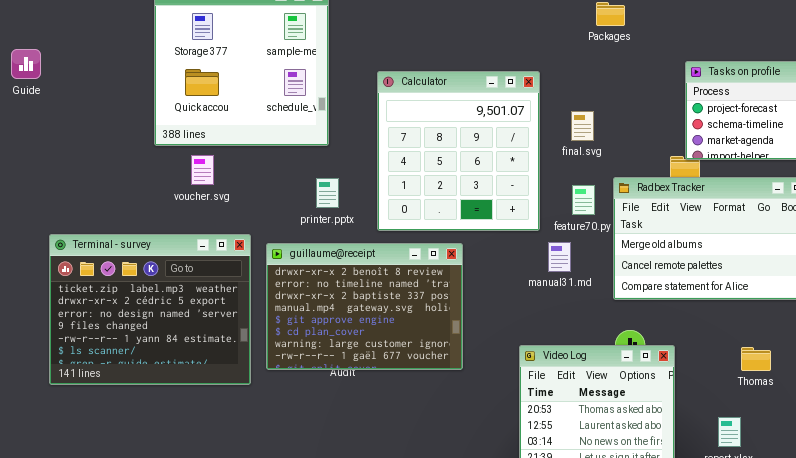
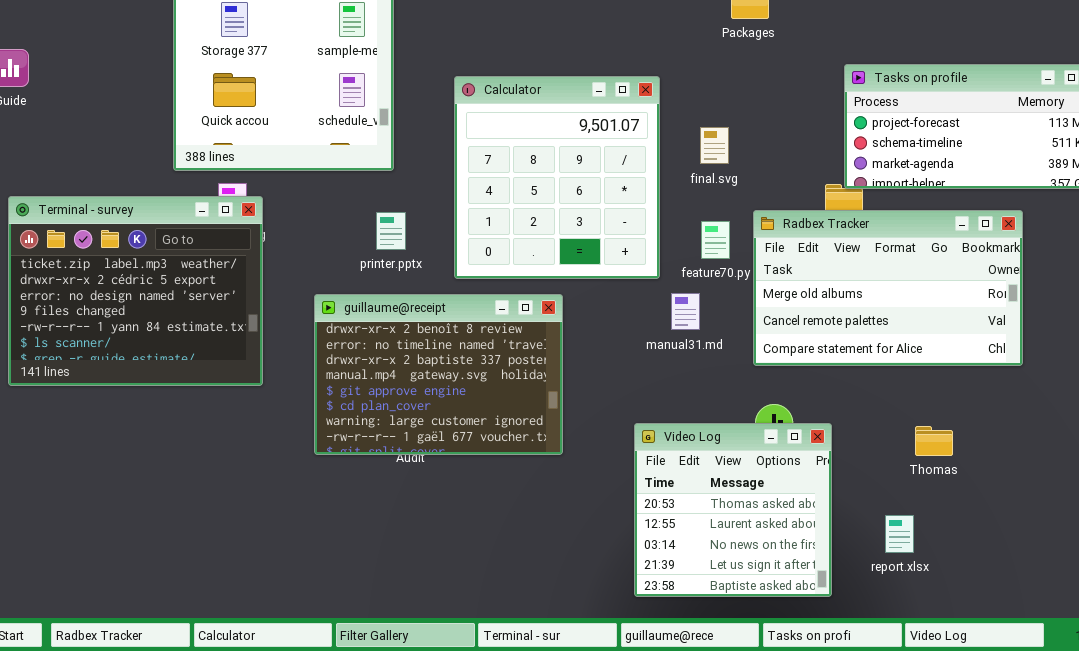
Terminal - survey: [49,234,251,385] -> [8,196,263,386], moved

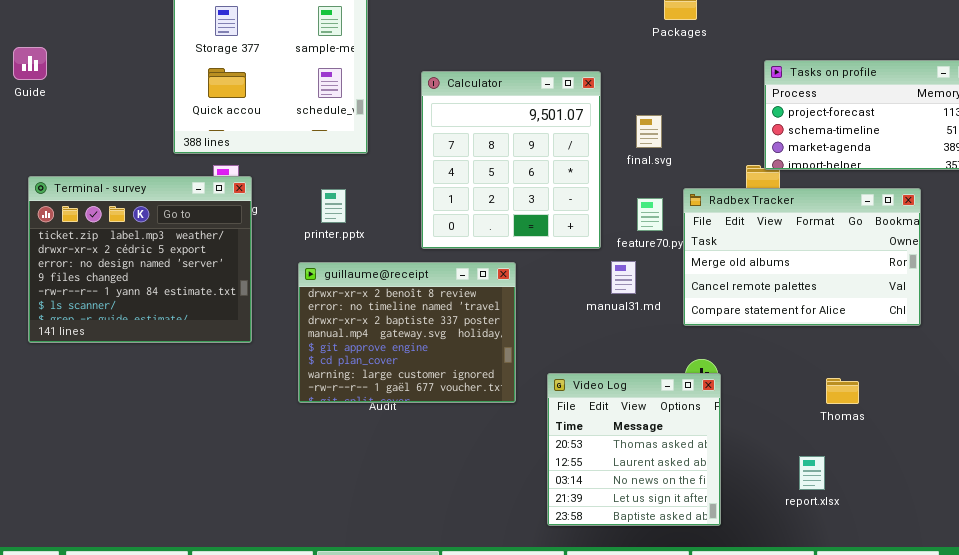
printer.pptx: [376,212,406,250] -> [321,189,346,223], moved
Video Log: [634,423,832,597] -> [547,373,721,526], moved

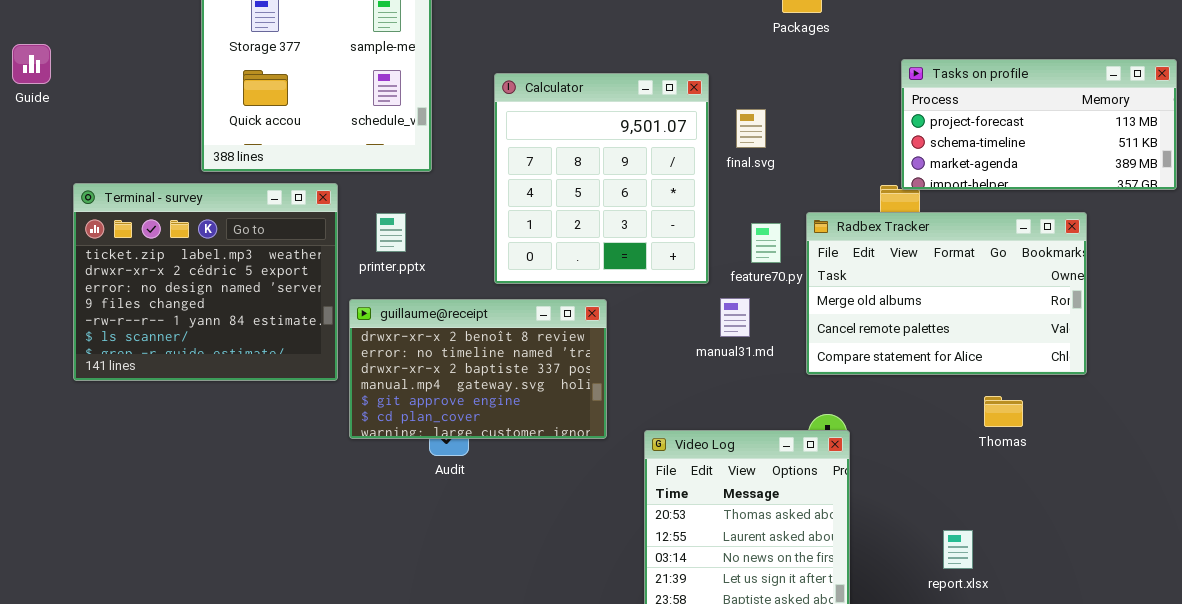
final.svg: [636,115,662,148] -> [736,109,766,148], moved
Terminal - survey: [28,176,252,343] -> [73,183,338,381], moved
guillaume@receipt: [298,262,516,403] -> [349,299,607,439], resized
Thomas: [826,378,859,404] -> [984,396,1023,427], moved

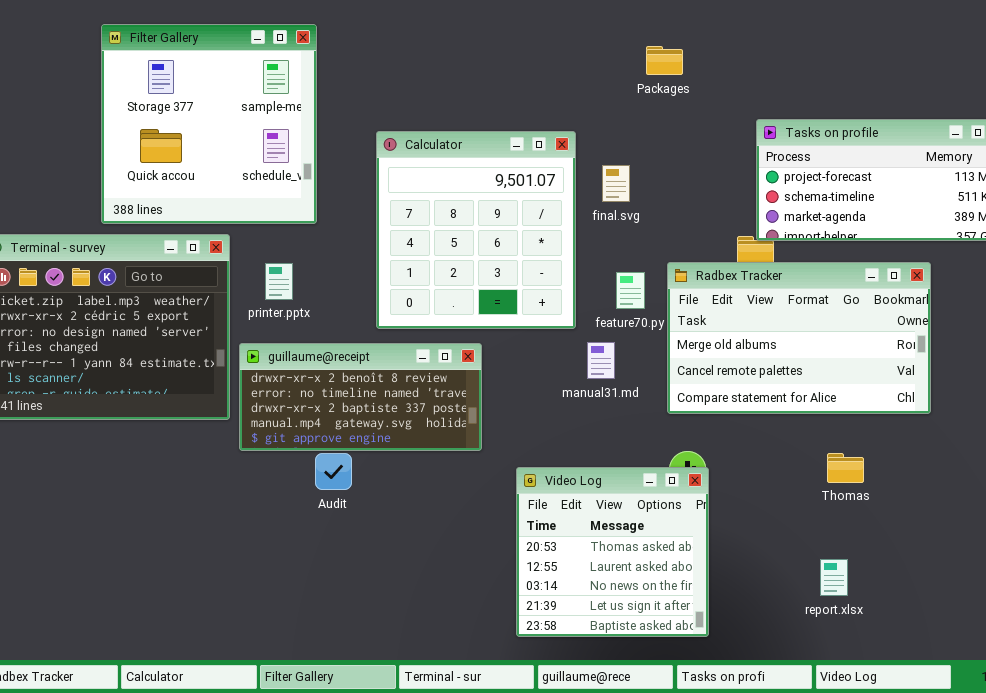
guillaume@receipt: [349,299,607,439] -> [239,343,482,451], resized
Thomas: [984,396,1023,427] -> [827,453,864,483], moved
report.xlsx: [943,530,973,569] -> [820,559,848,596], moved

